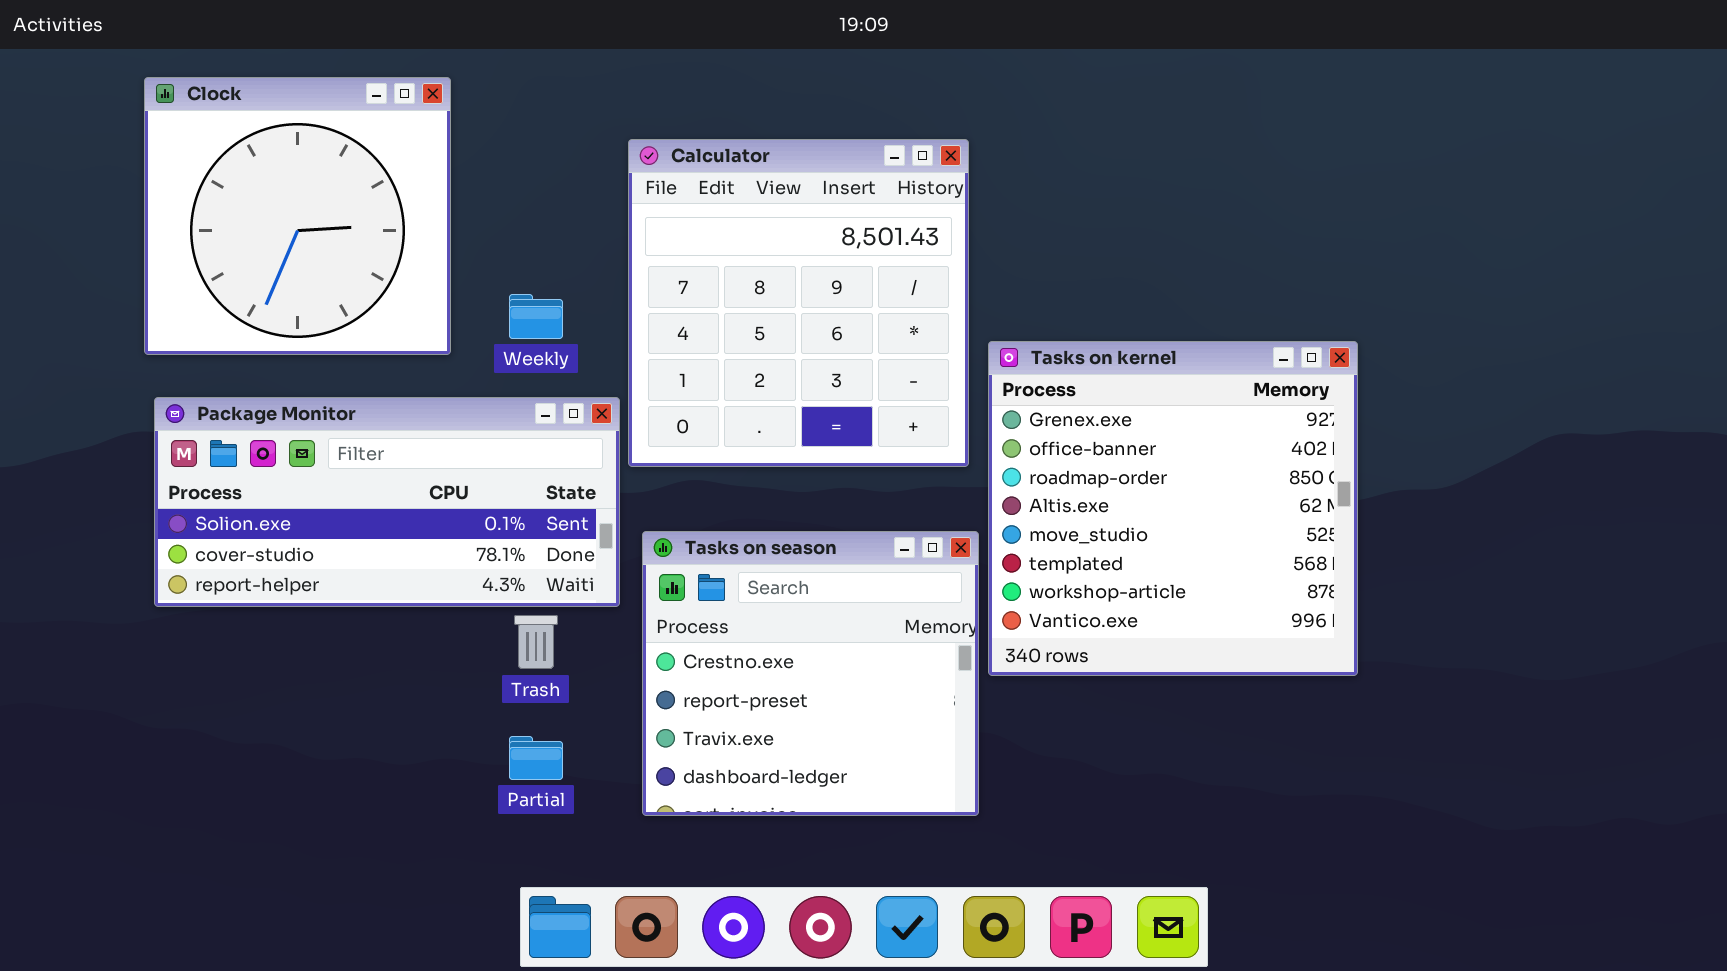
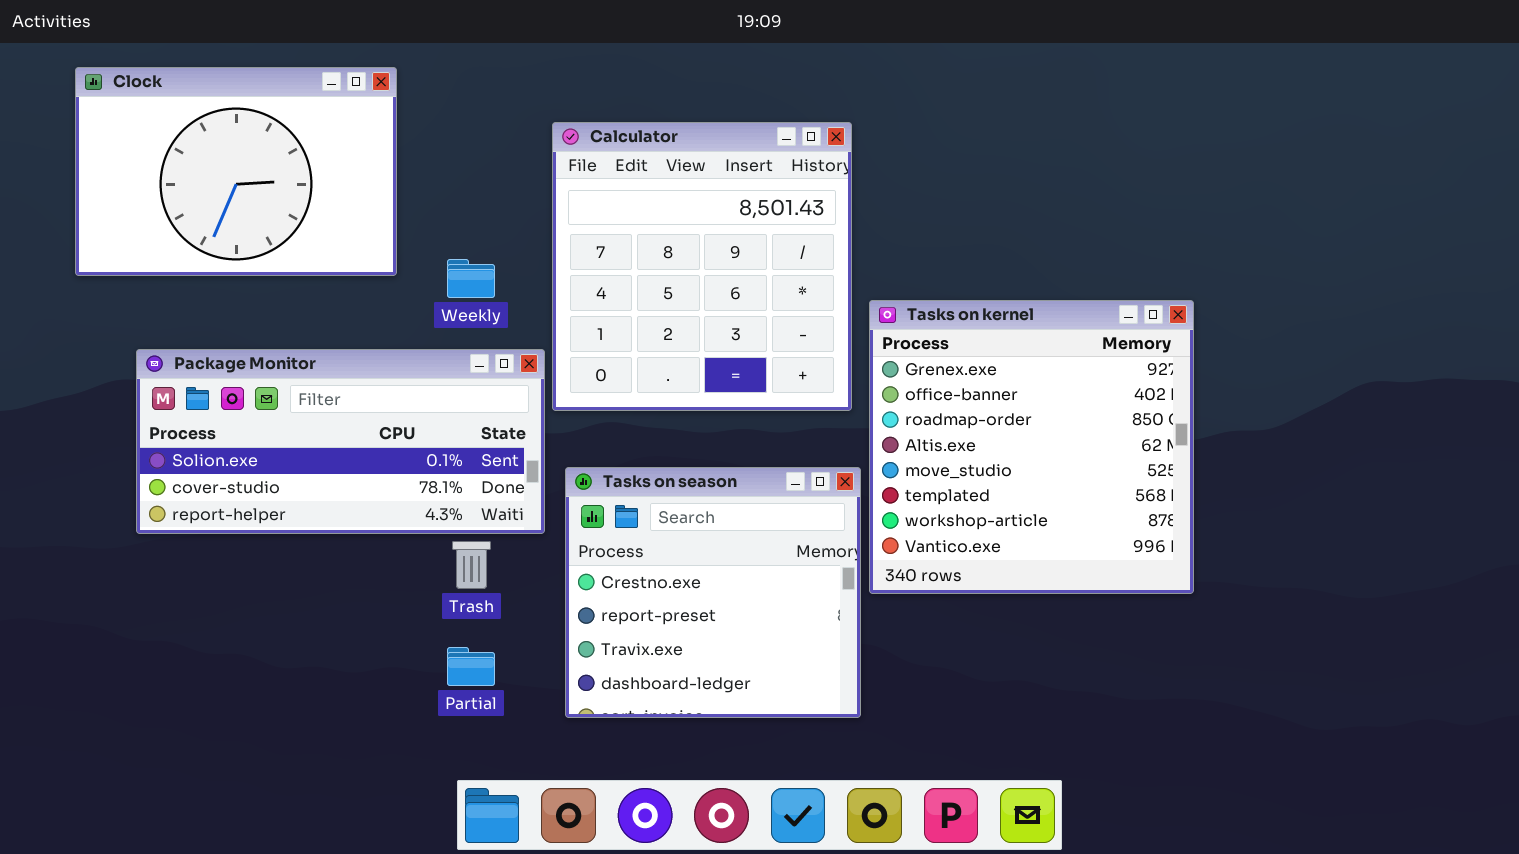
Clock: [144,77,451,355] -> [75,67,397,276], resized

